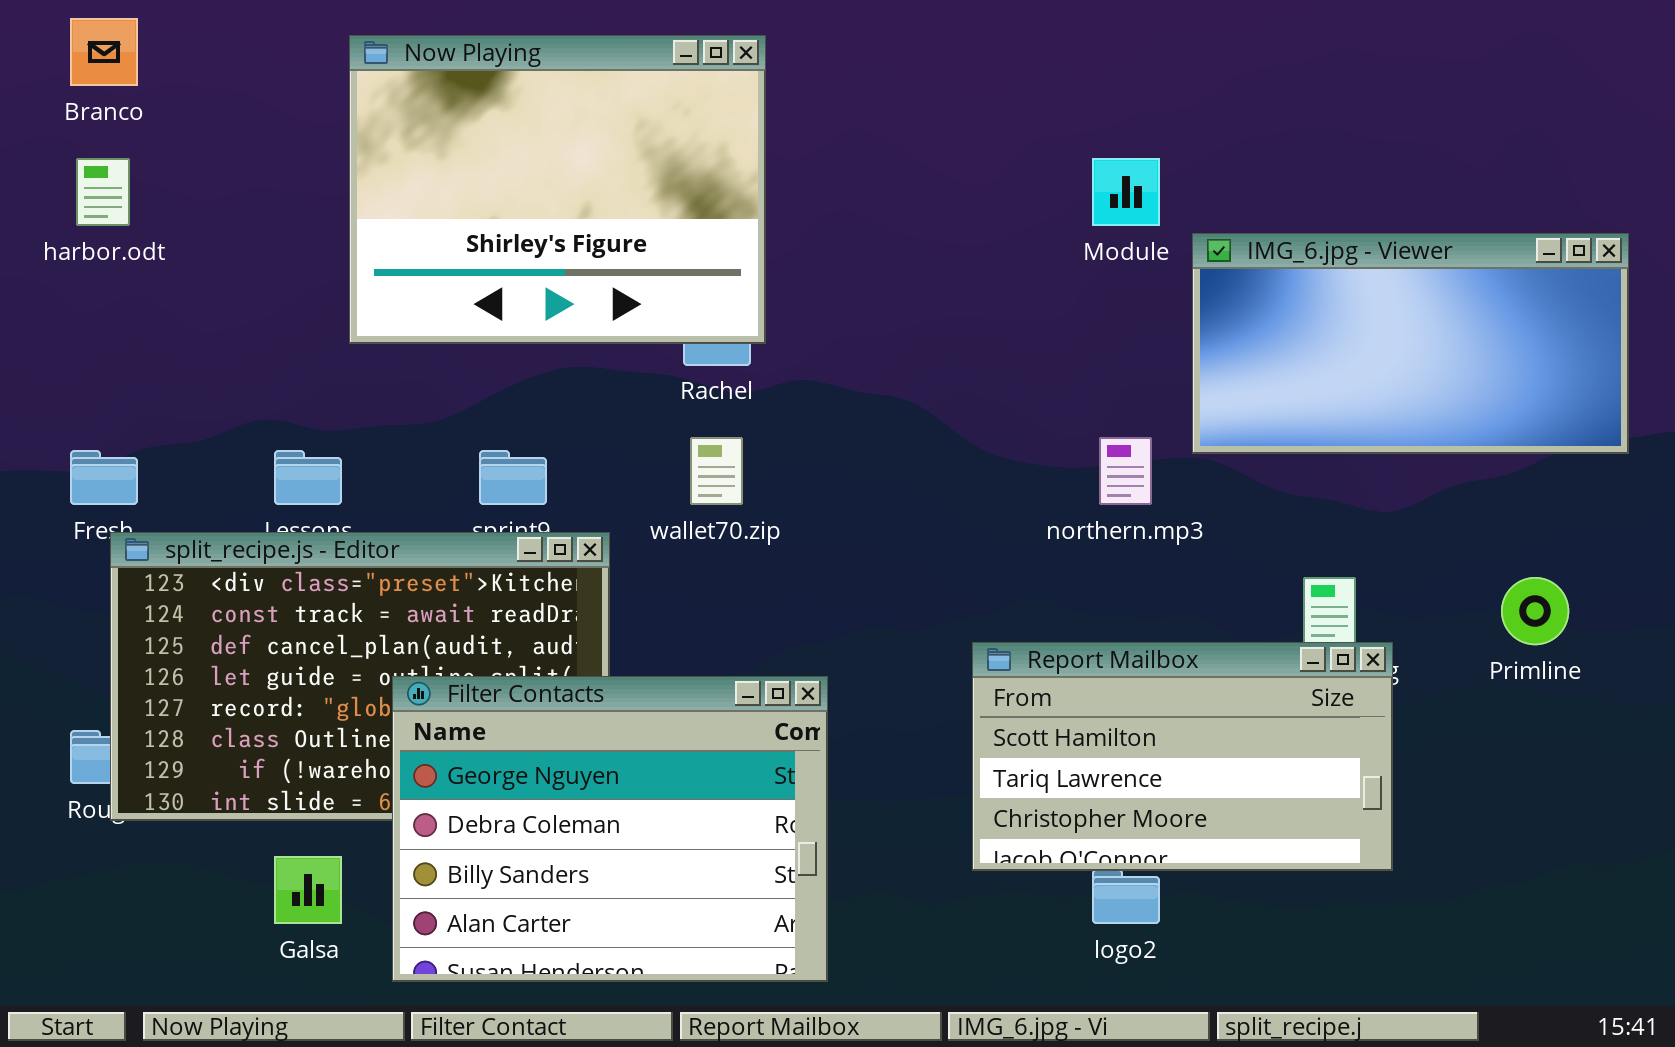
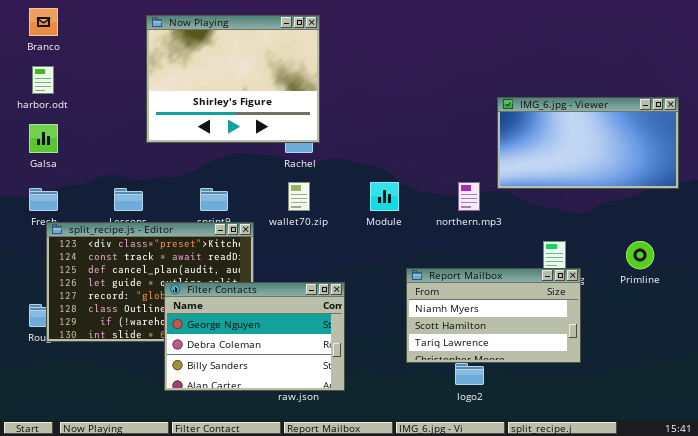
Module: [1092,158,1160,226] -> [370,182,399,211], moved
Report Mailbox: [972,642,1393,871] -> [406,268,581,363], scrolled up 1 row
Filter Contacts: [392,676,828,982] -> [164,282,345,391], resized
Galsa: [274,856,342,924] -> [29,124,58,153], moved

